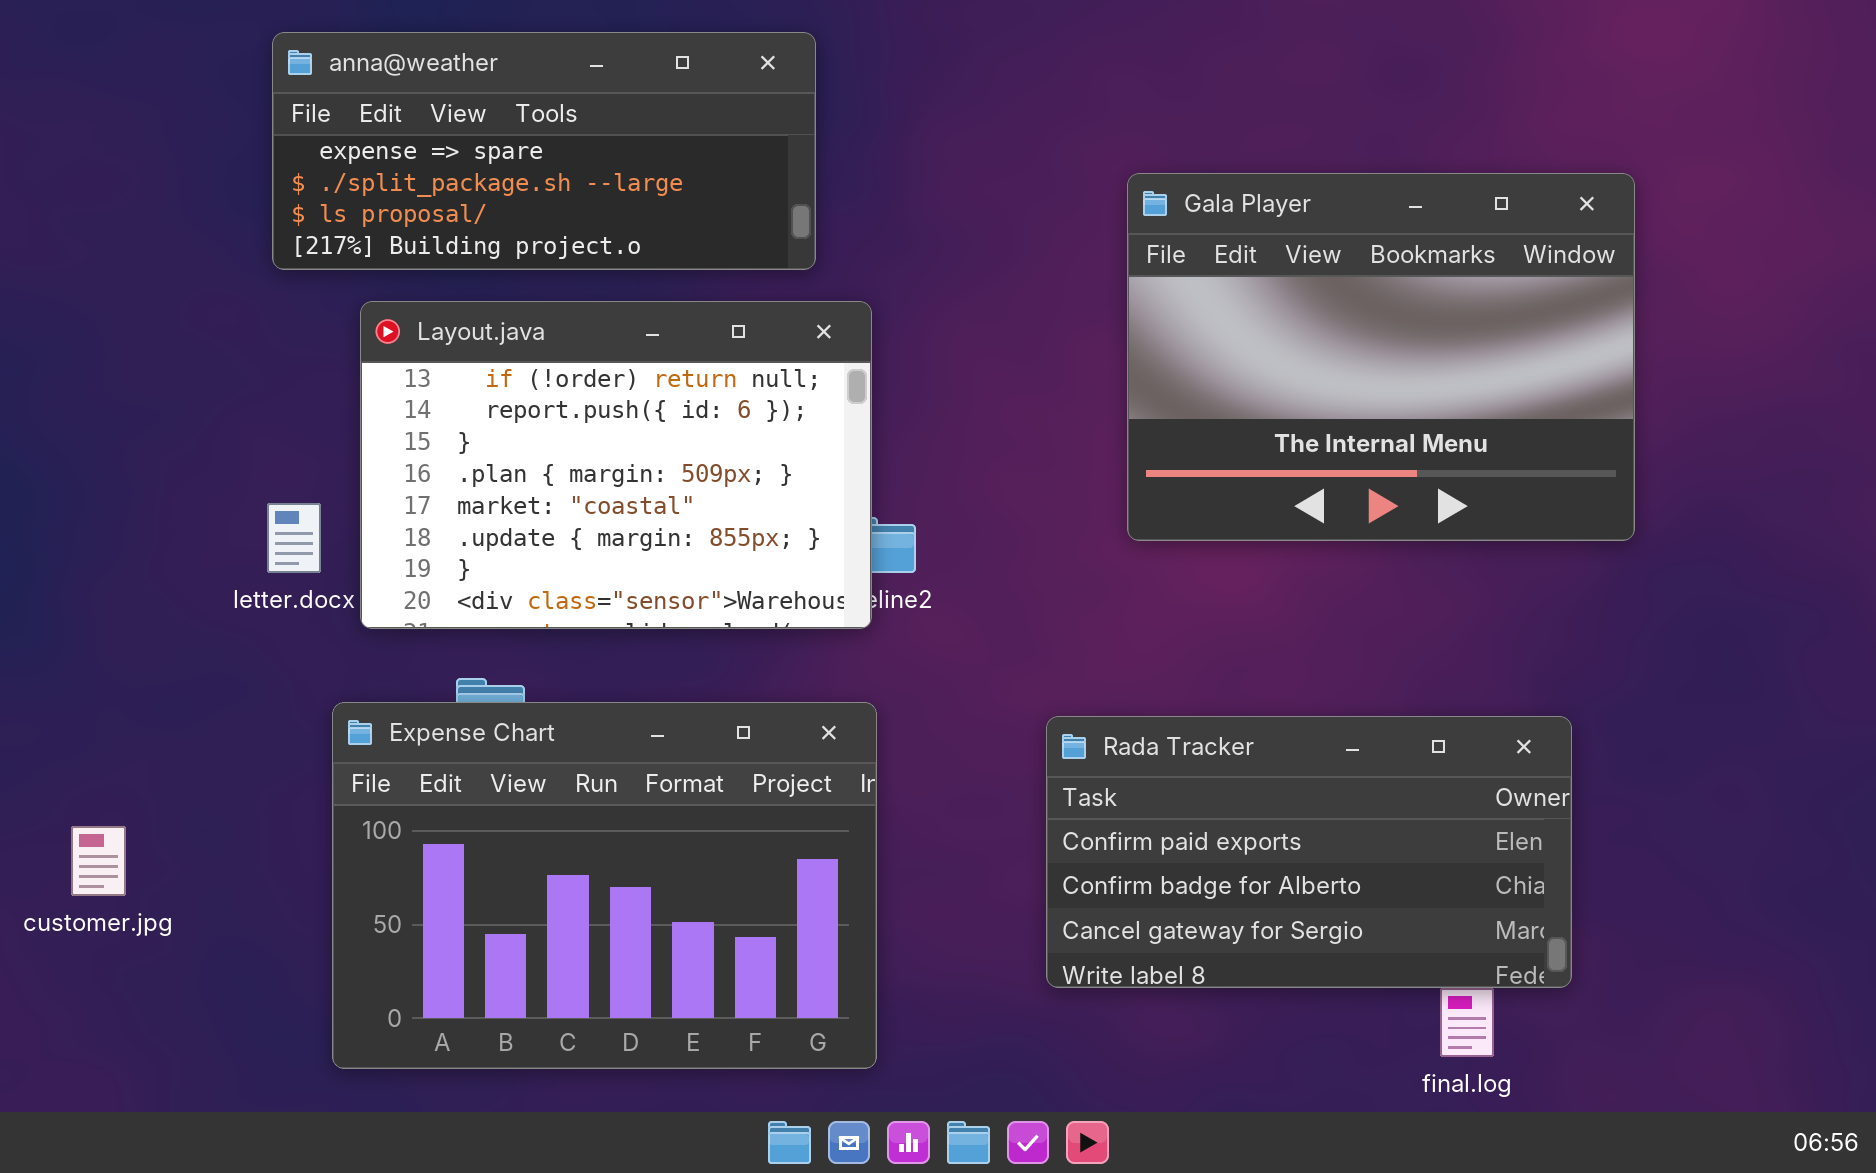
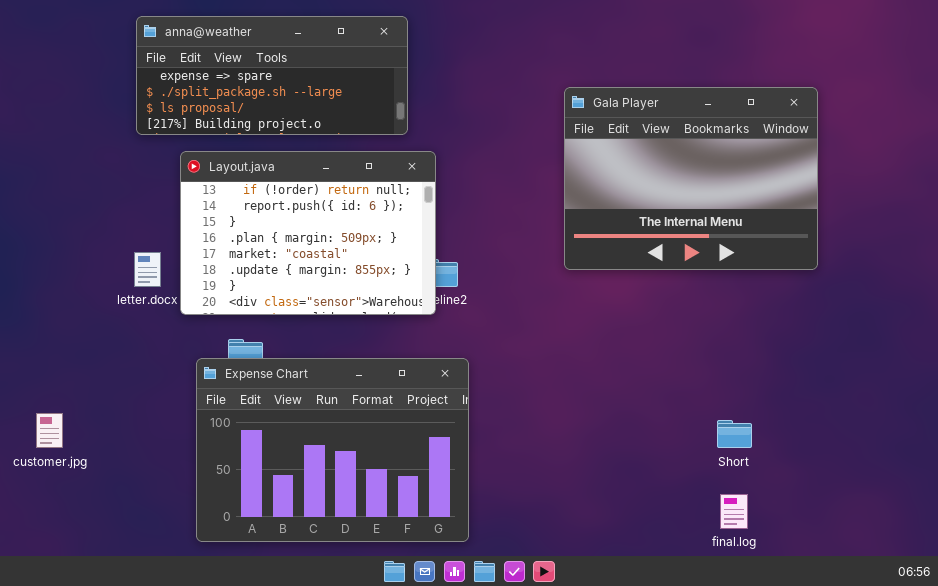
Expense Chart: [332,702,877,1069] -> [196,358,469,542], moved
Rada Tracker: [1046,716,1572,988] -> none, closed

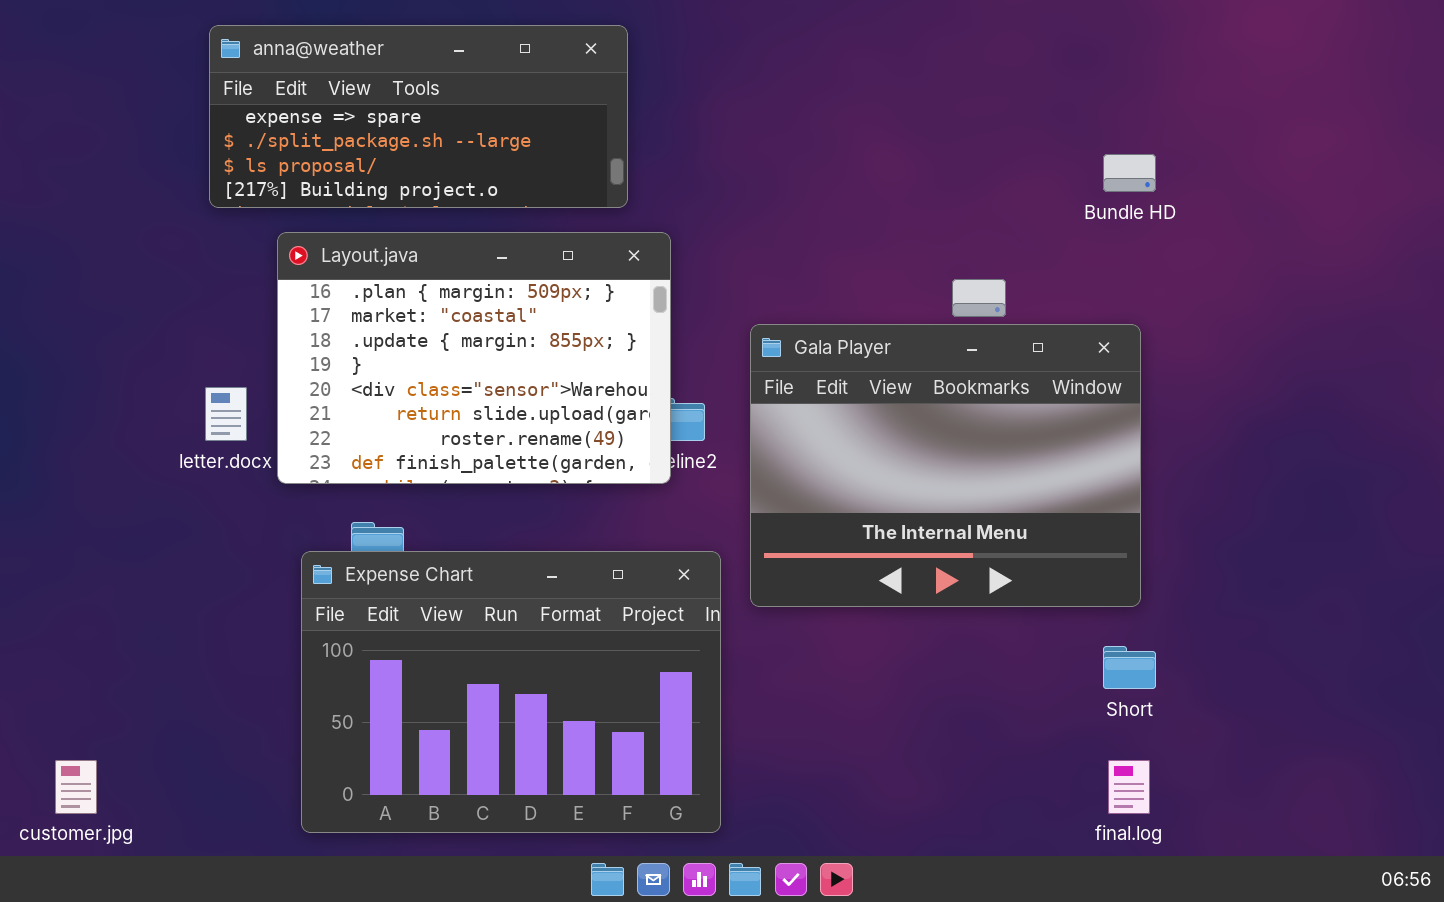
Gala Player: [564,87,818,270] -> [750,324,1141,607], moved
Layout.java: [180,151,436,315] -> [277,232,671,484], scrolled down 3 rows
customer.jpg: [36,413,63,448] -> [55,760,97,814], moved

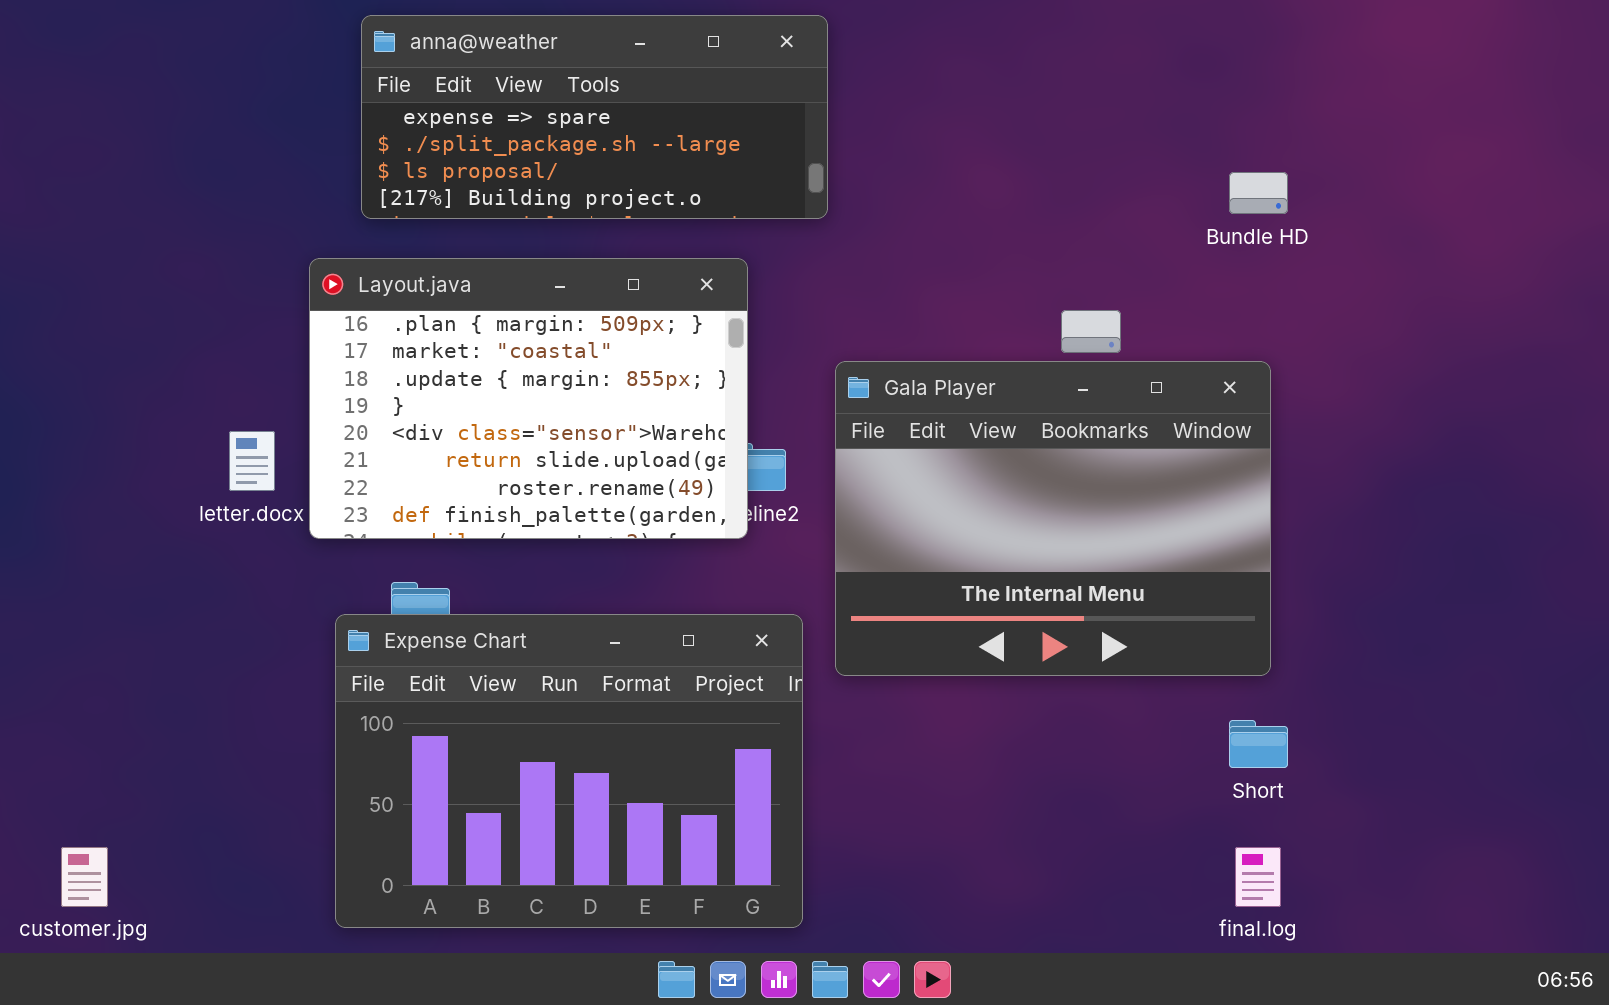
anna@weather: [209,25,628,208] -> [361,15,828,219], moved

